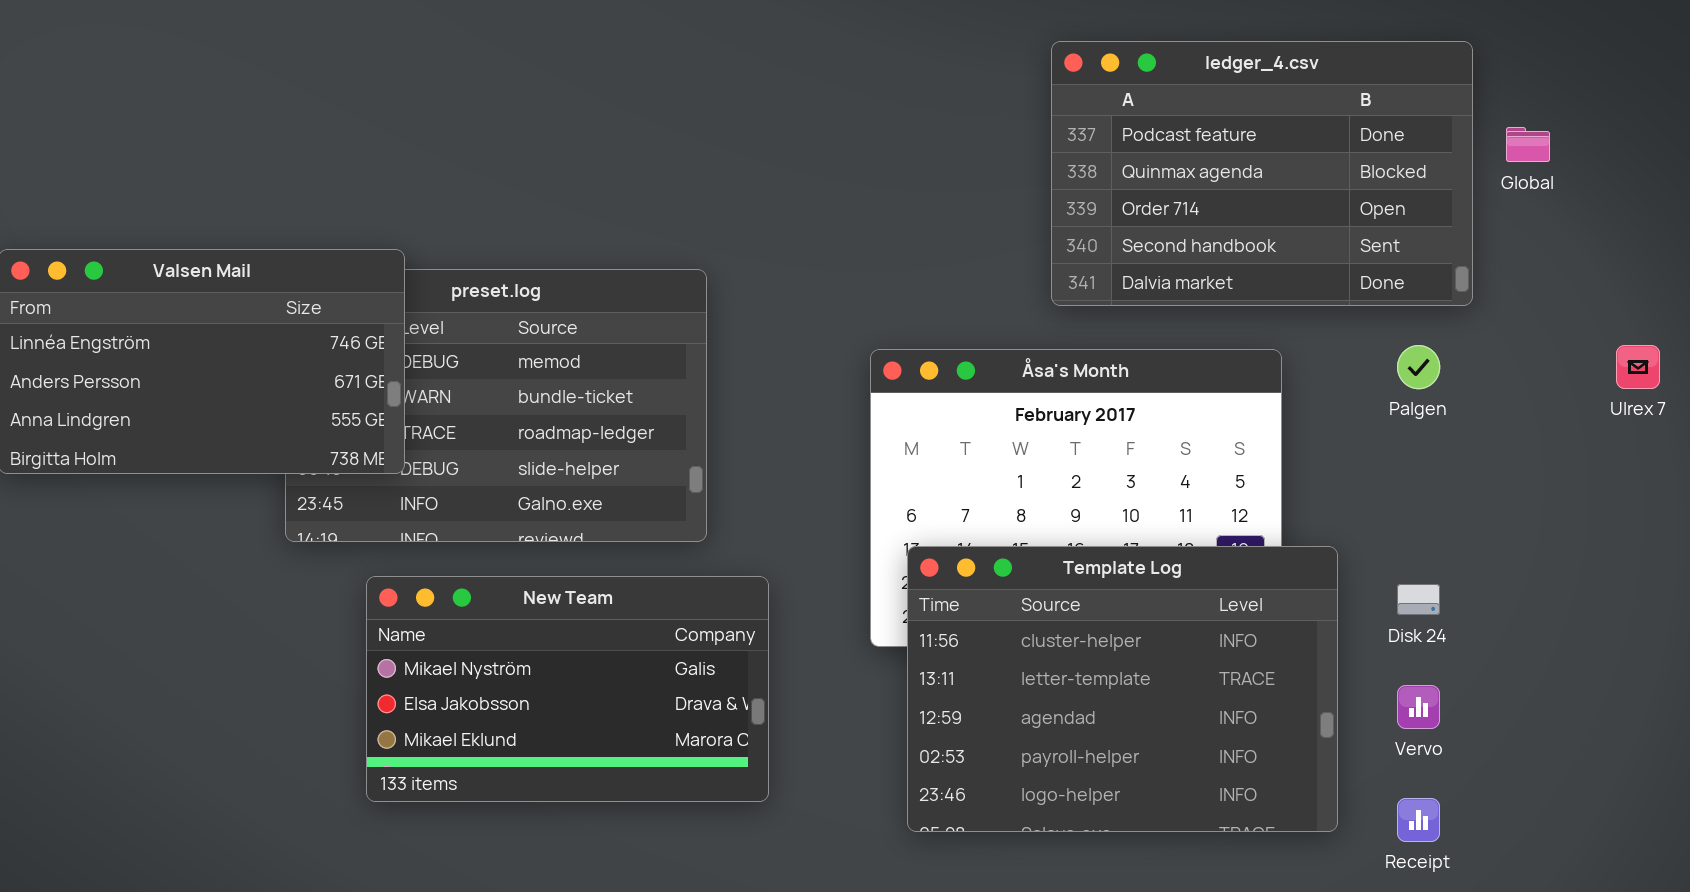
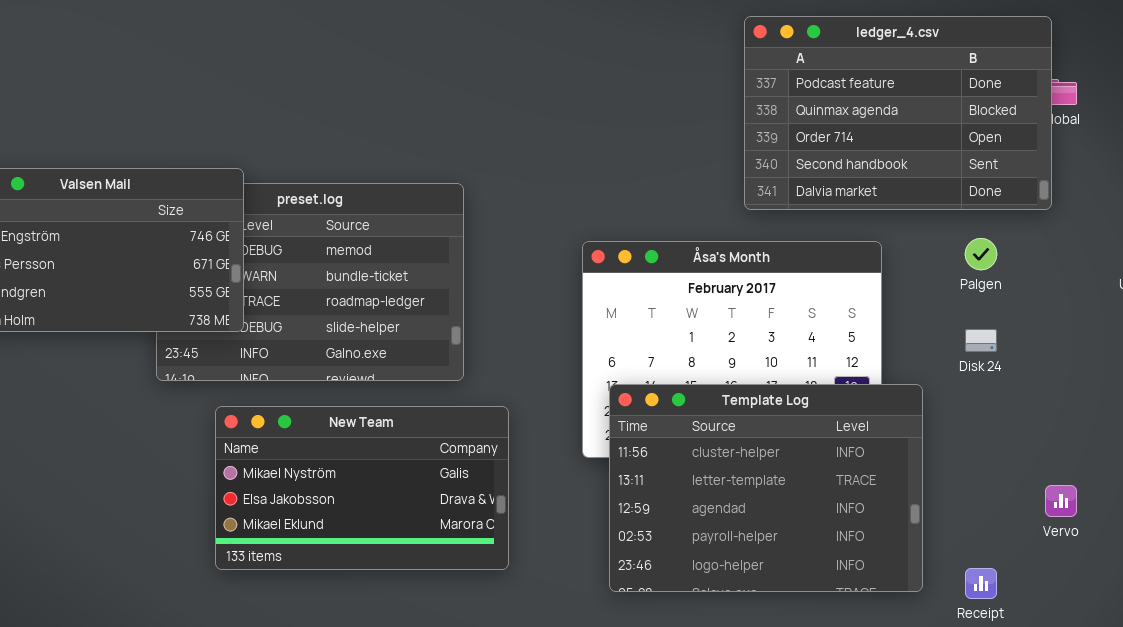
ledger_4.csv: [1051,41,1473,306] -> [744,16,1052,210], moved
Disk 24: [1397,584,1440,615] -> [965,329,997,352], moved
Vervo: [1397,685,1440,729] -> [1045,485,1077,517], moved

